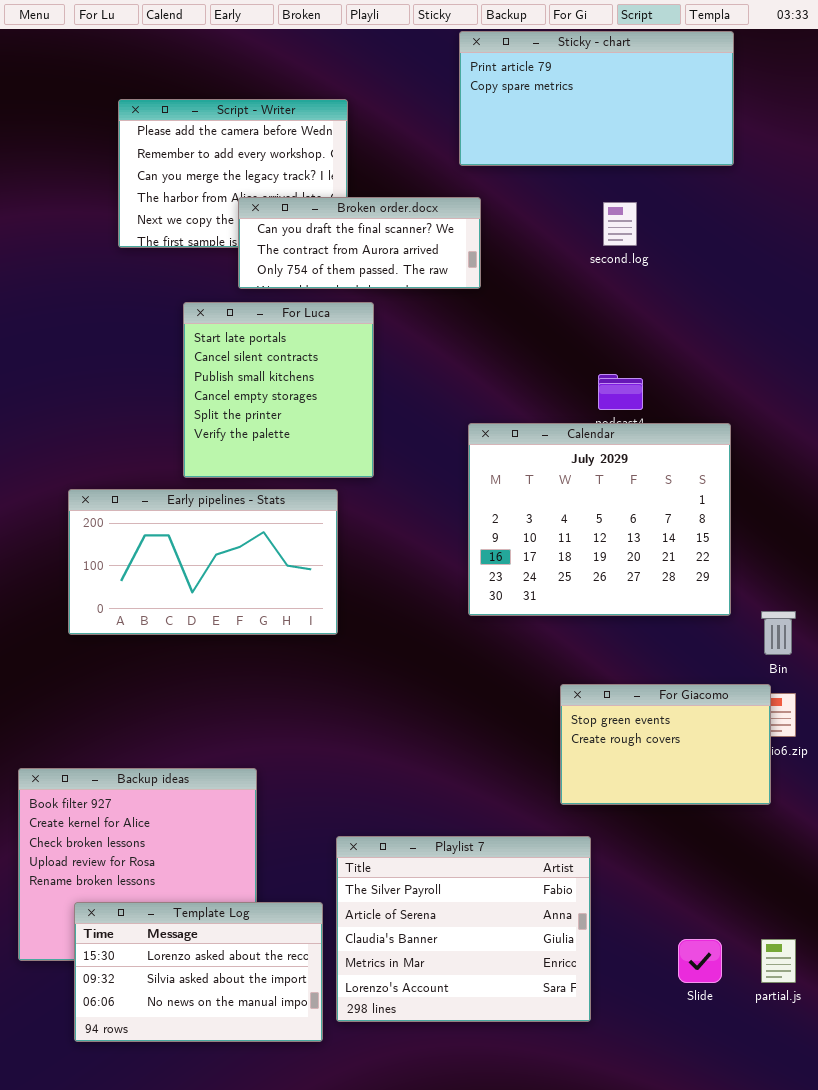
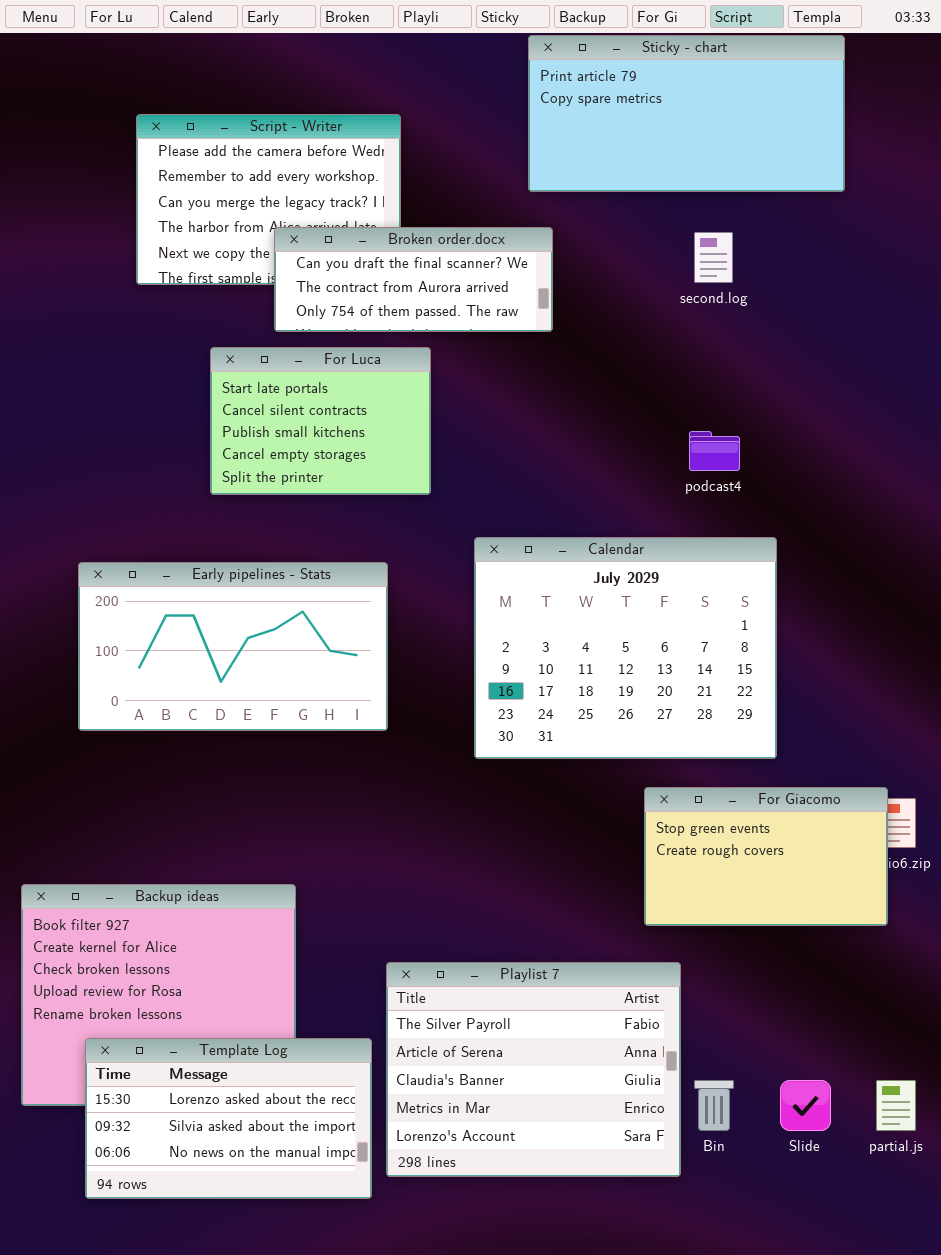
For Luca: [183,302,374,478] -> [210,347,431,495], resized
Calendar: [468,423,731,616] -> [474,537,777,759], moved
Bin: [761,611,796,655] -> [694,1080,734,1131], moved

